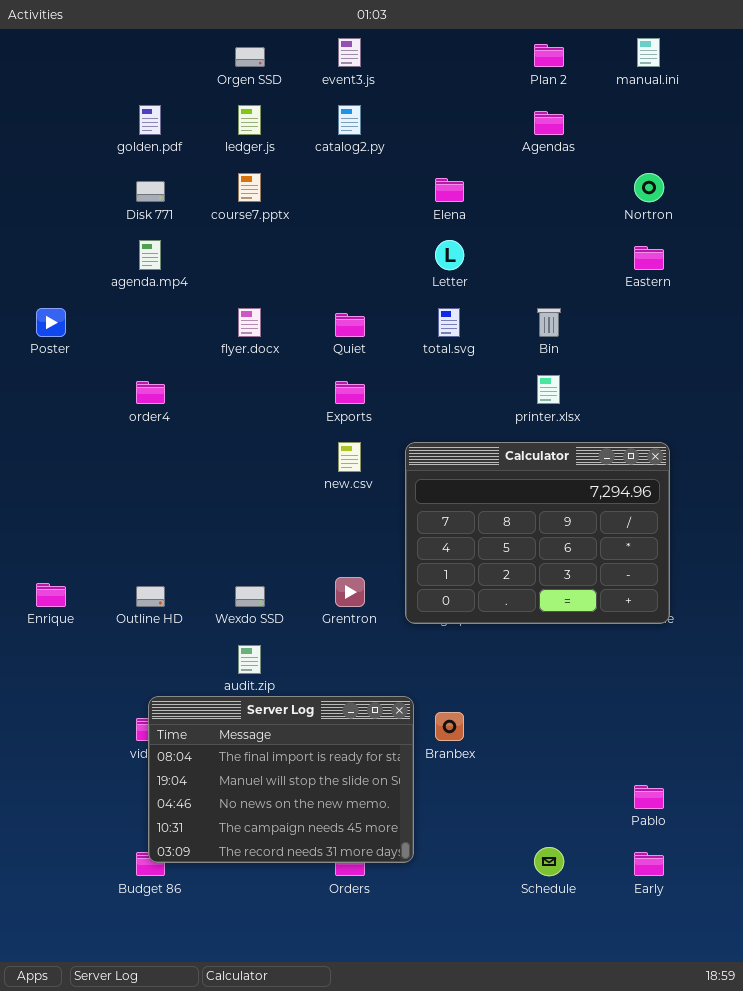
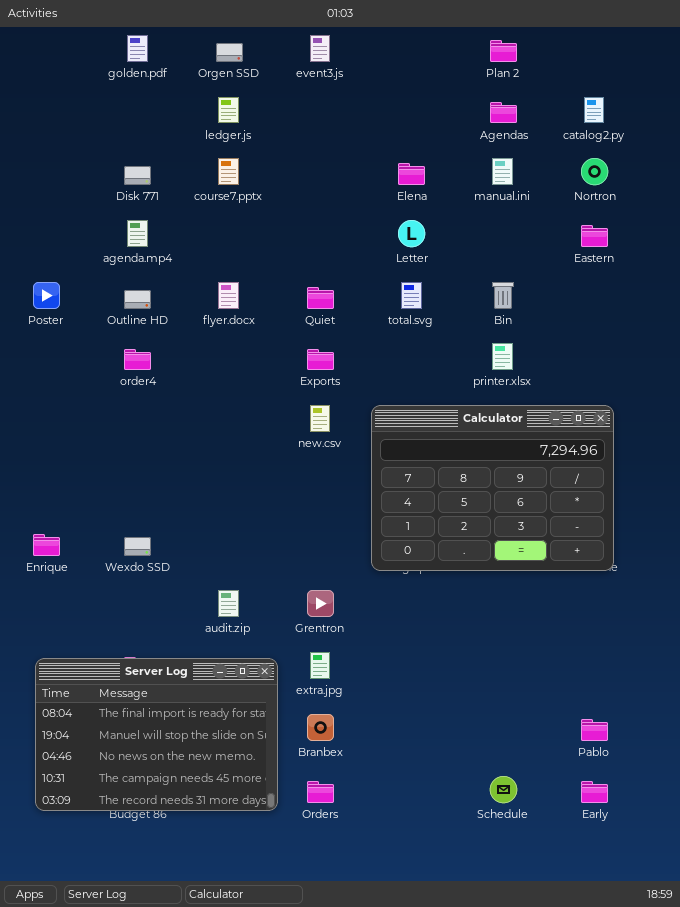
manual.ini: [637,38,660,67] -> [492,158,513,185], moved
golden.pdf: [139,105,161,135] -> [127,35,148,62], moved
catalog2.py: [338,105,361,135] -> [584,97,604,123], moved
Grentron: [335,577,365,607] -> [307,590,334,617], moved
Outline HD: [136,586,165,607] -> [124,290,151,309], moved
Wexdo SSD: [235,586,265,607] -> [124,537,151,556], moved
Server Log: [148,696,414,863] -> [35,658,278,811], moved
Branbex: [435,712,464,741] -> [307,714,334,741], moved

